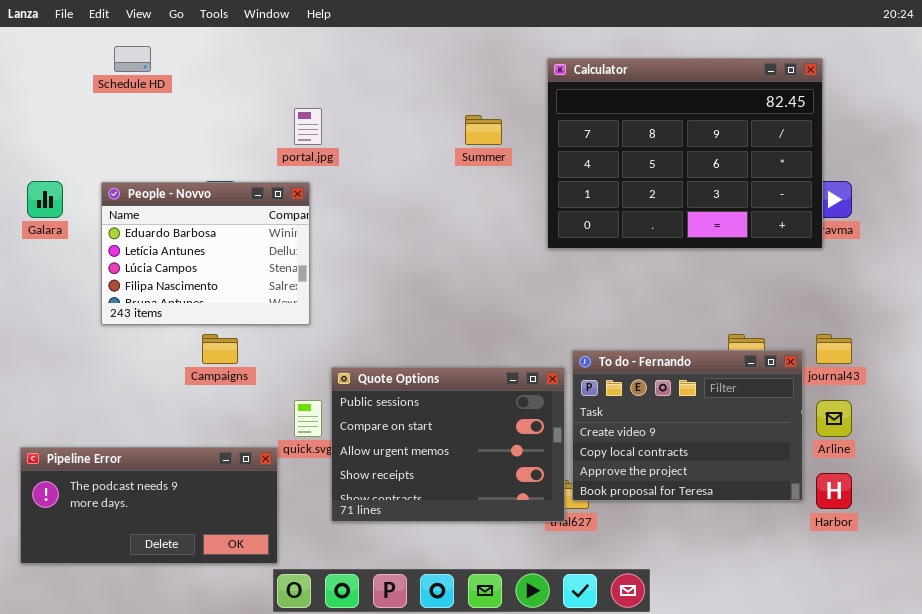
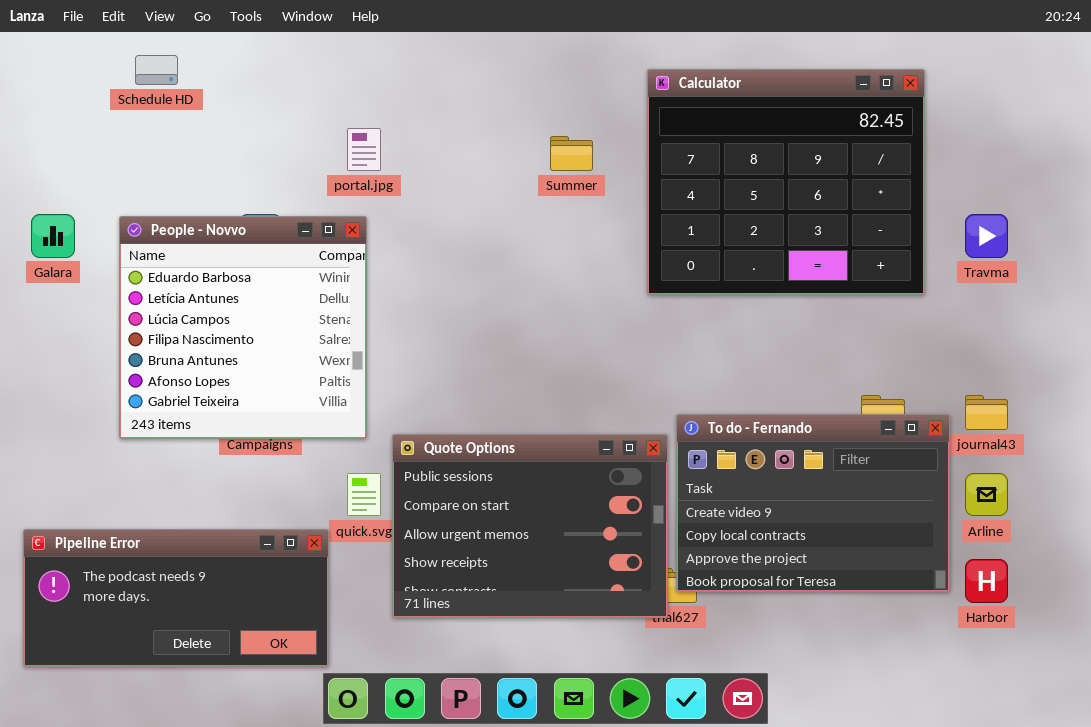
Calculator: [547,58,823,249] -> [647,69,925,295], resized
People - Novvo: [101,182,310,325] -> [119,216,367,439], resized

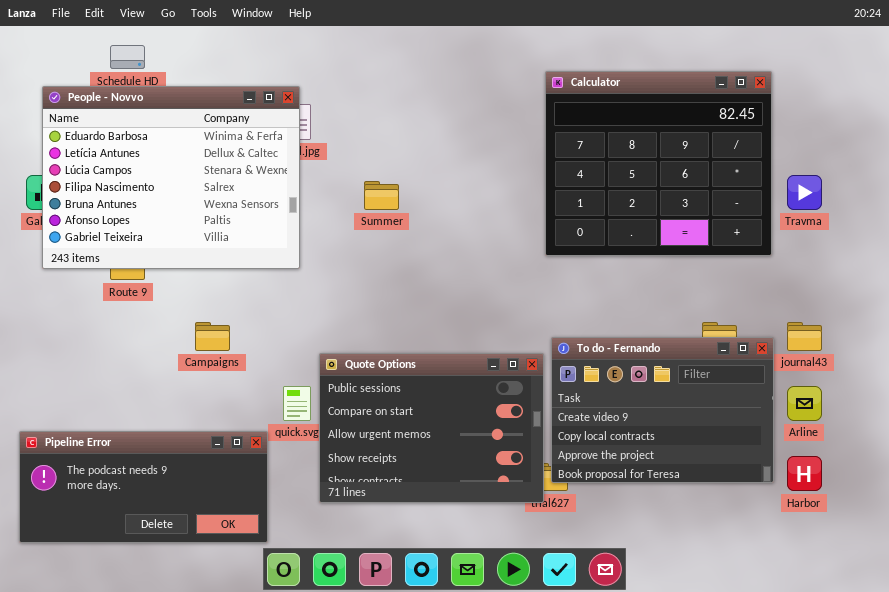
Calculator: [647,69,925,295] -> [545,71,772,256], moved
Summer: [550,136,593,171] -> [364,181,399,210], moved
People - Novvo: [119,216,367,439] -> [42,86,300,269], moved, resized

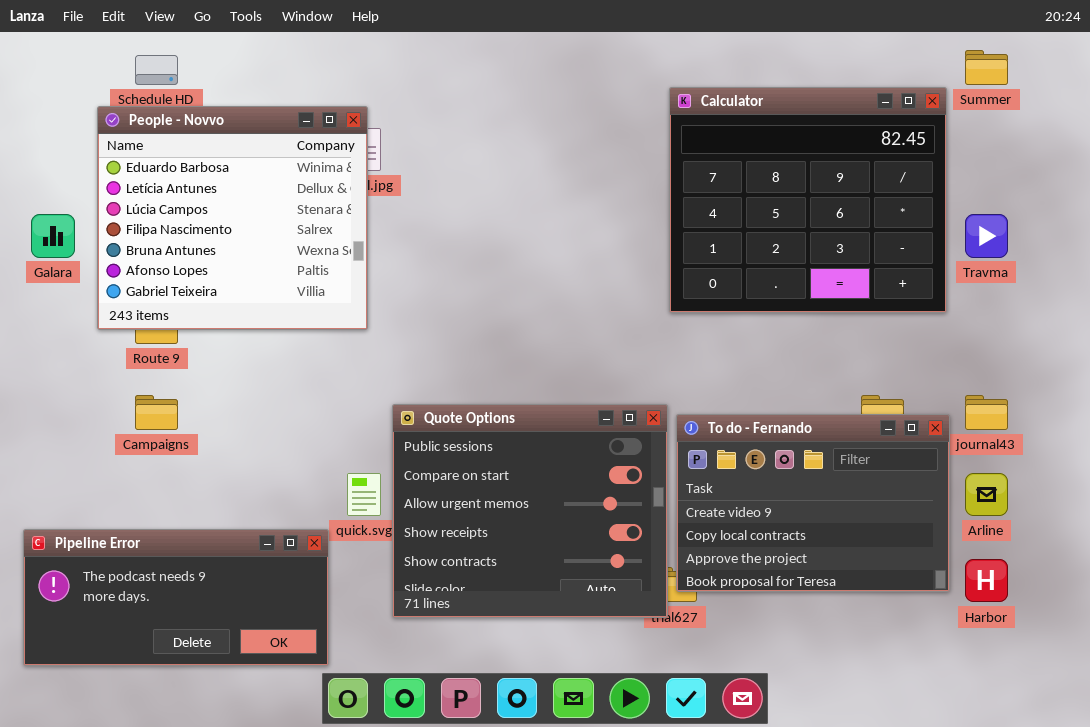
People - Novvo: [42,86,300,269] -> [97,106,368,330], resized
Summer: [364,181,399,210] -> [965,50,1008,85], moved
Campaigns: [195,322,230,351] -> [135,395,178,430], moved
Quote Options: [319,353,544,503] -> [392,404,668,618], resized

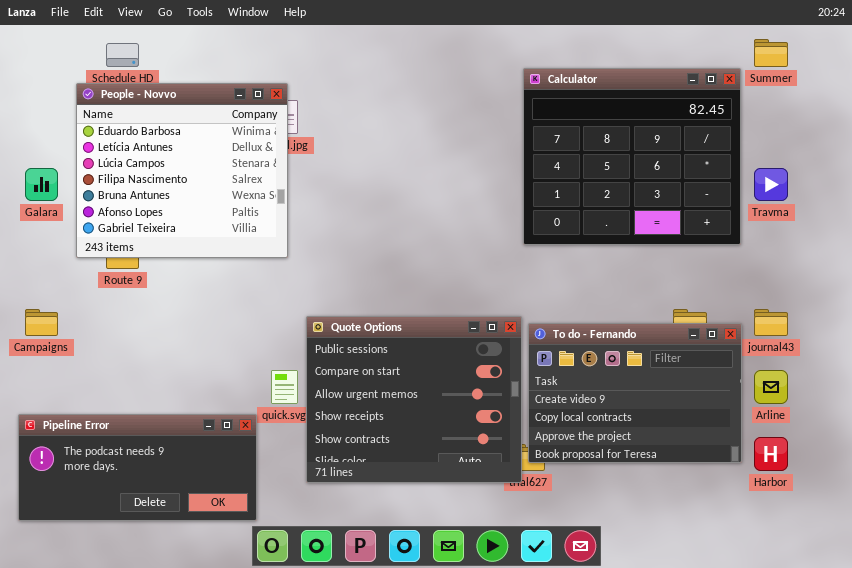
Campaigns: [135,395,178,430] -> [25,309,58,336], moved

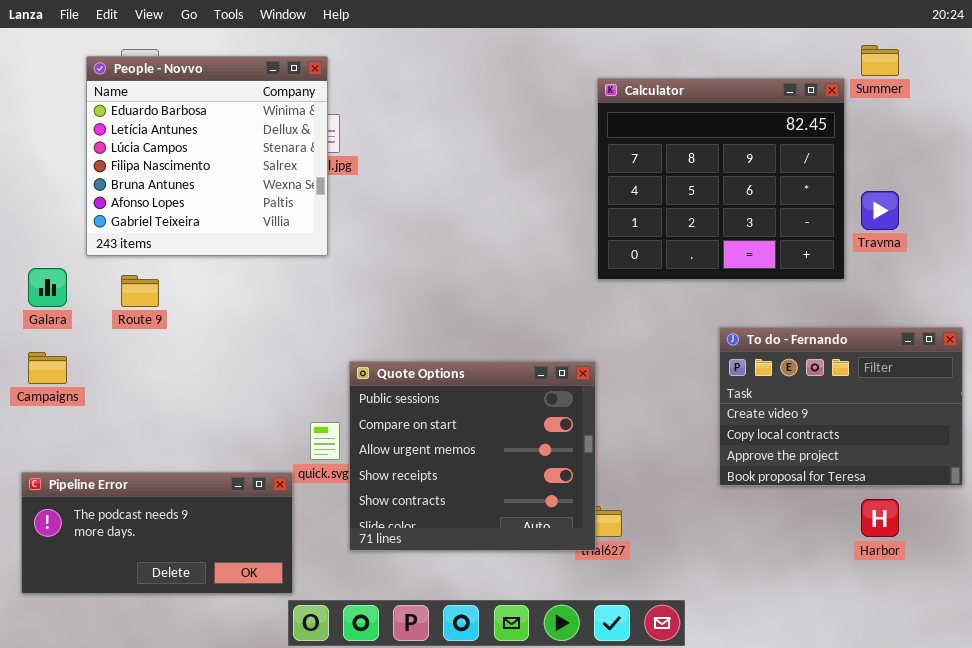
People - Novvo: [76,83,288,258] -> [86,56,328,256], moved
Galara: [25,168,58,201] -> [28,268,67,307], moved
To do - Fernando: [528,323,742,463] -> [719,327,963,486], moved

